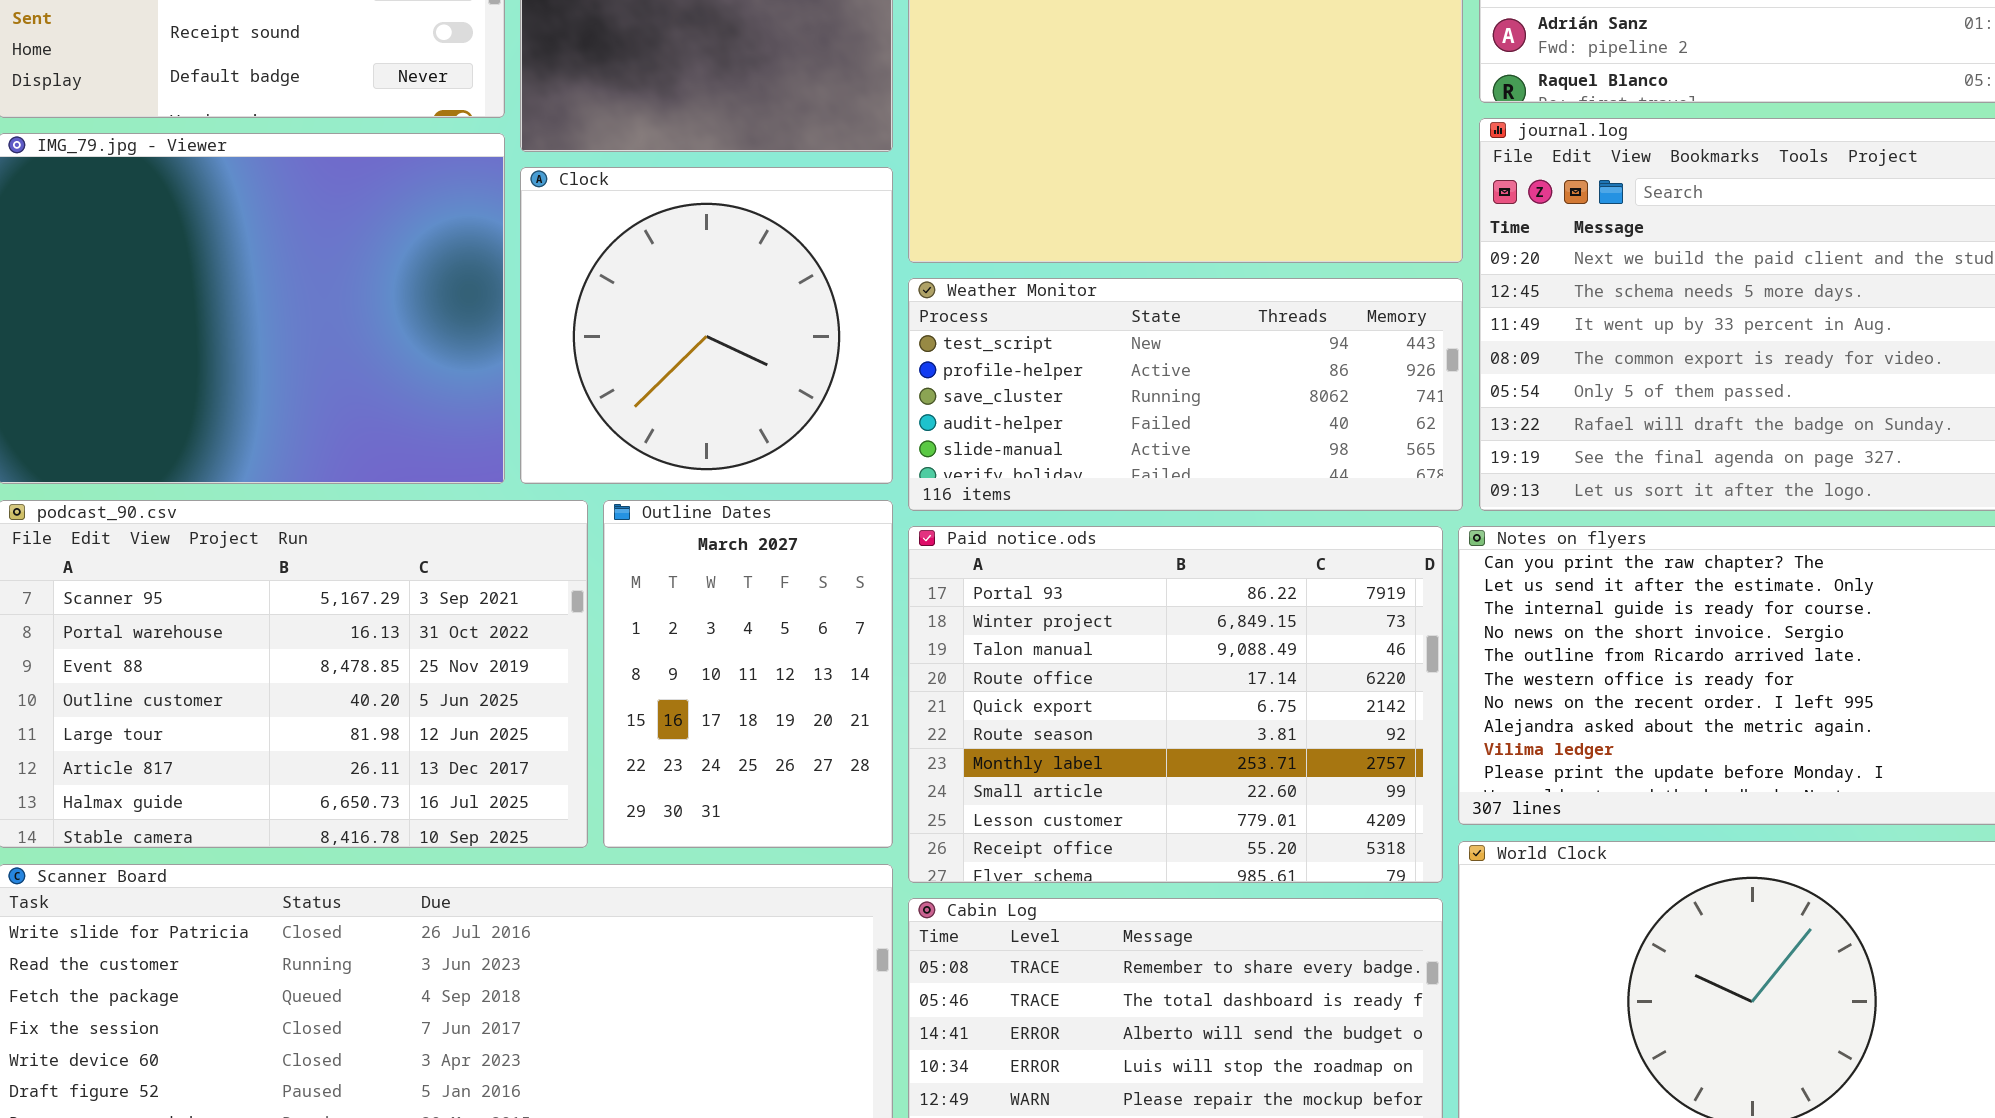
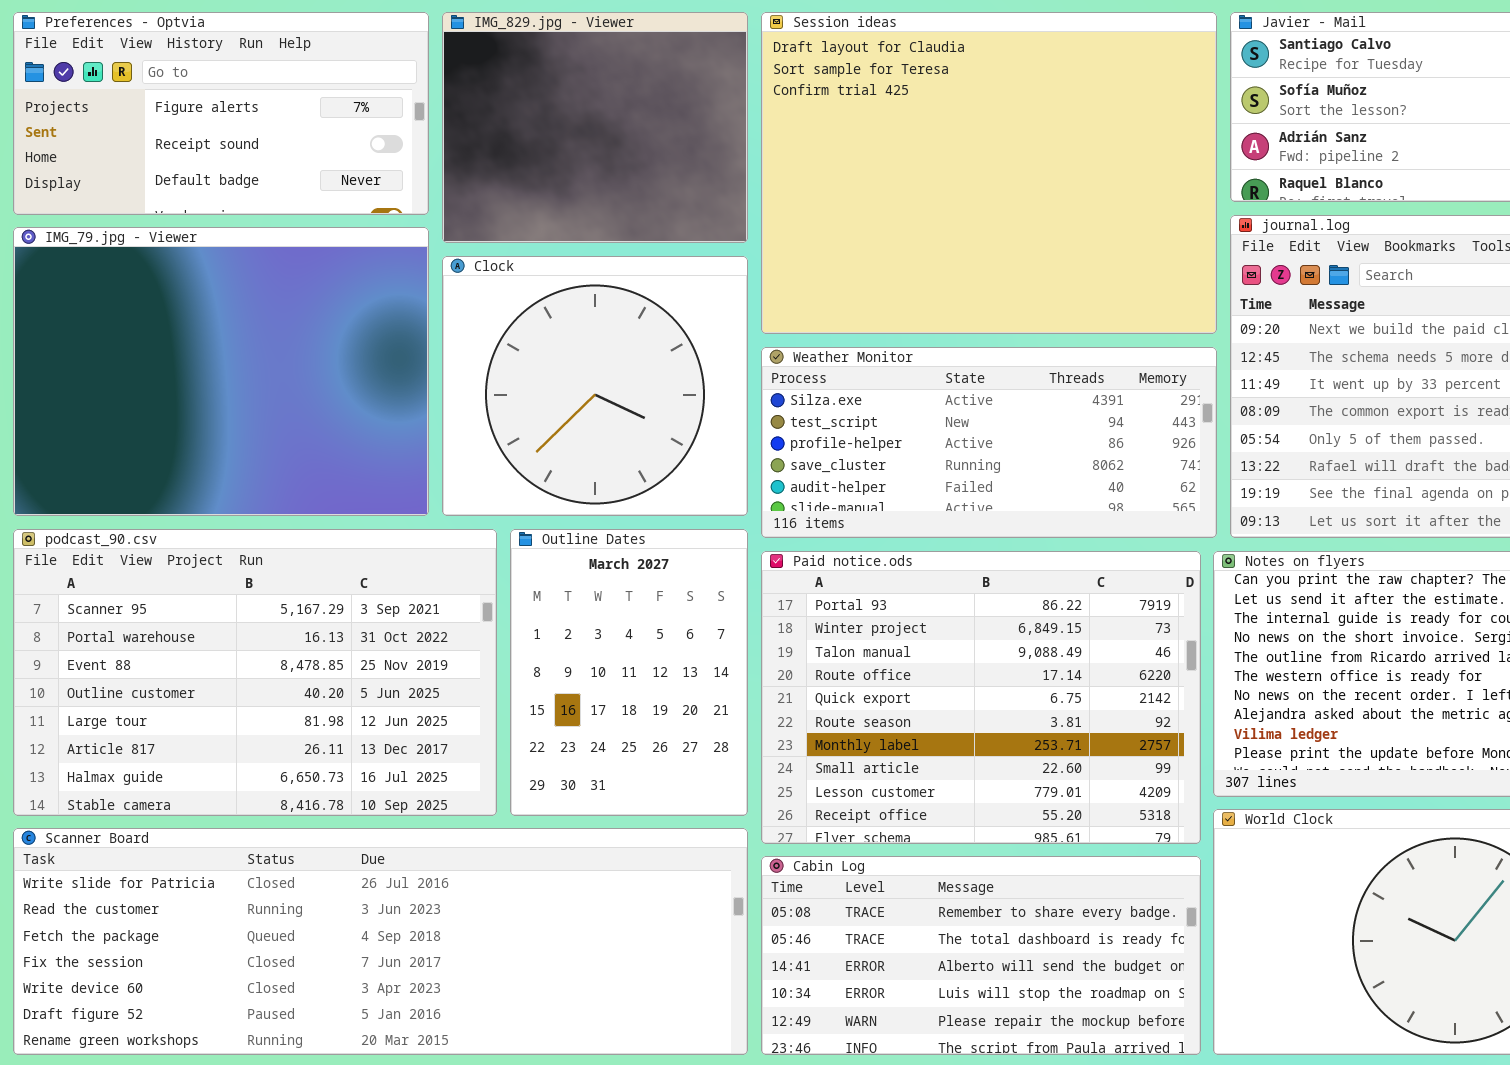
Weather Monitor: [908,278,1463,511] -> [761,347,1217,538], scrolled up 1 row

